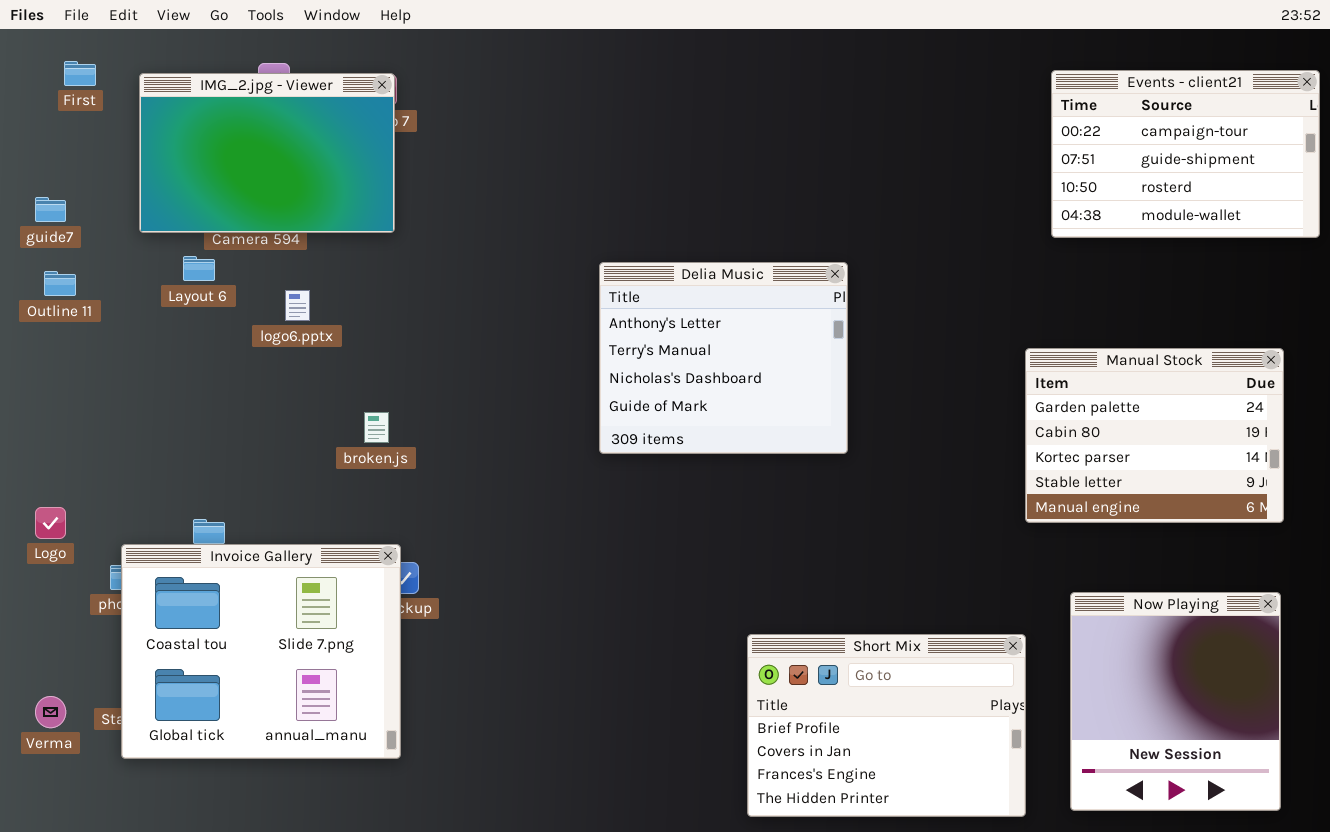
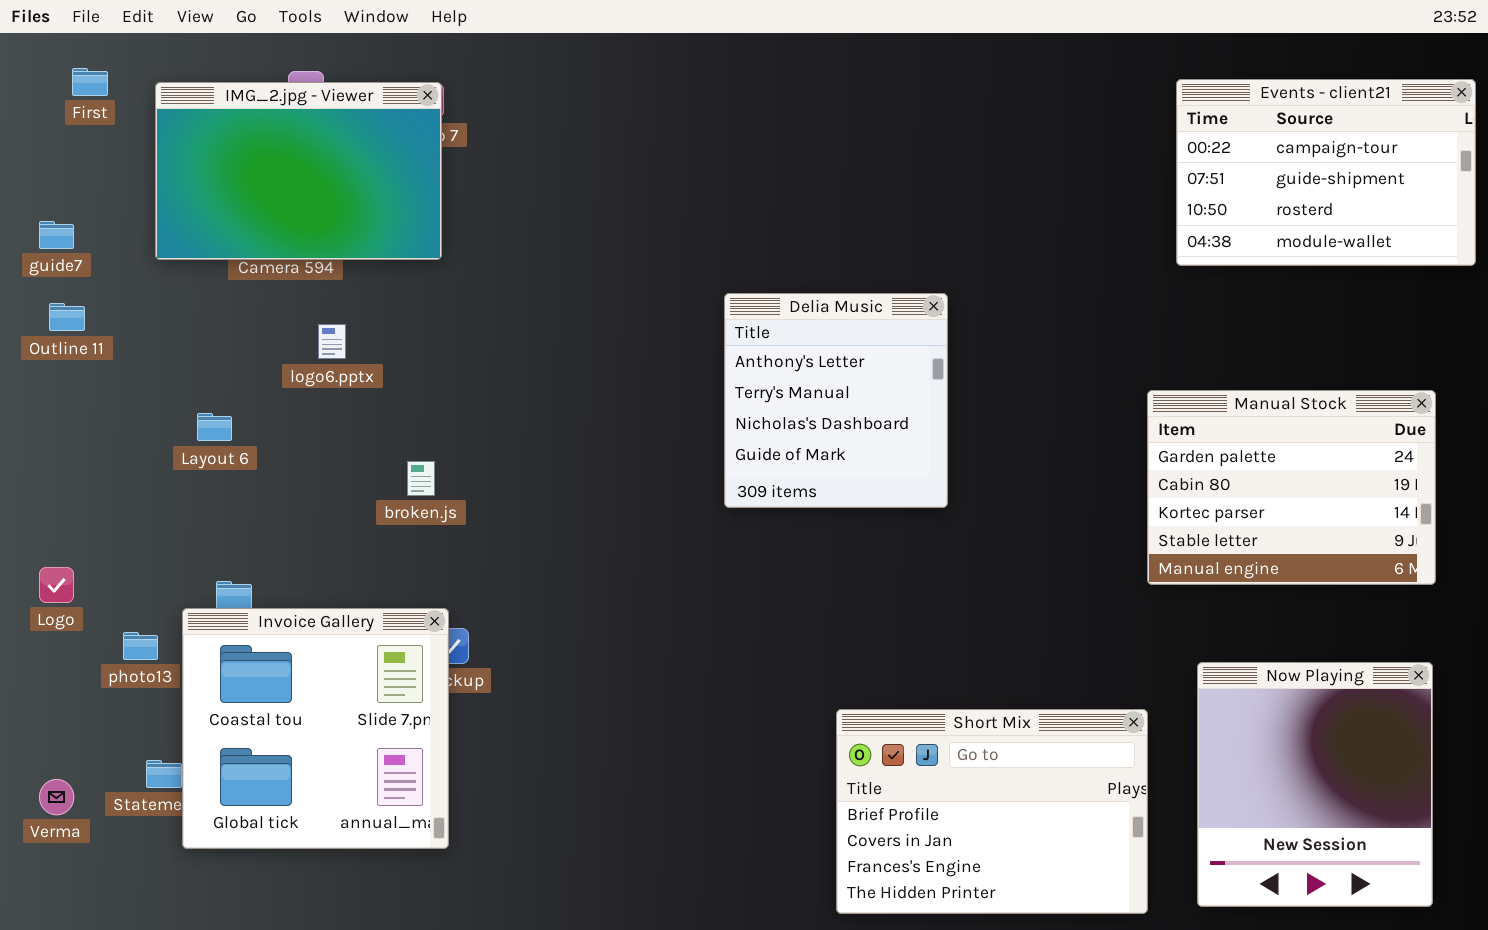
Layout 6: [183,256,215,281] -> [197,413,232,441], moved
Delia Music: [599,262,848,454] -> [724,293,948,508], resized
Invoice Gallery: [121,544,401,759] -> [182,608,449,849], resized

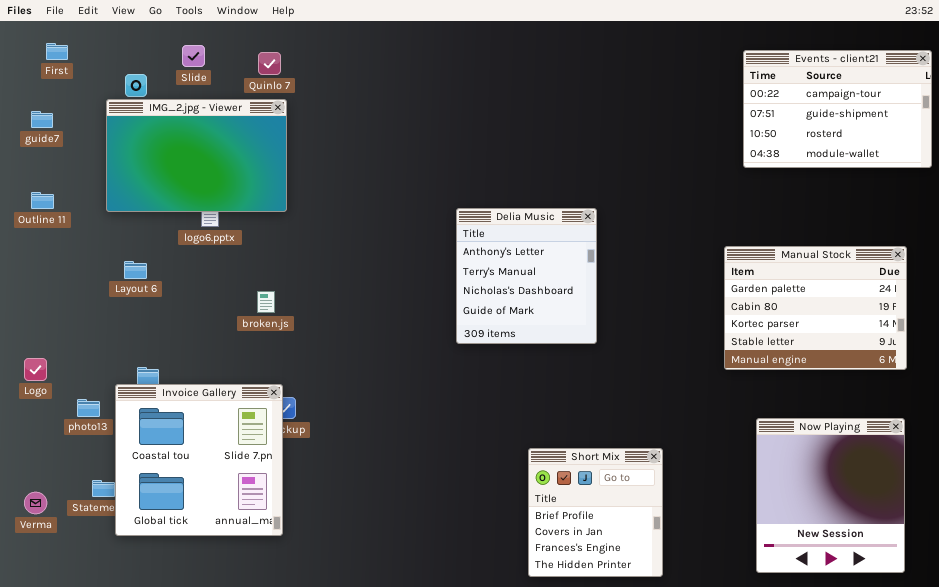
IMG_2.jpg - Viewer: [155,82,442,260] -> [106,99,287,212], moved
guide7: [39,221,74,249] -> [31,111,53,128], moved
Delia Music: [724,293,948,508] -> [456,208,597,344], moved
Short Mix: [836,709,1148,914] -> [528,448,663,577], resized

